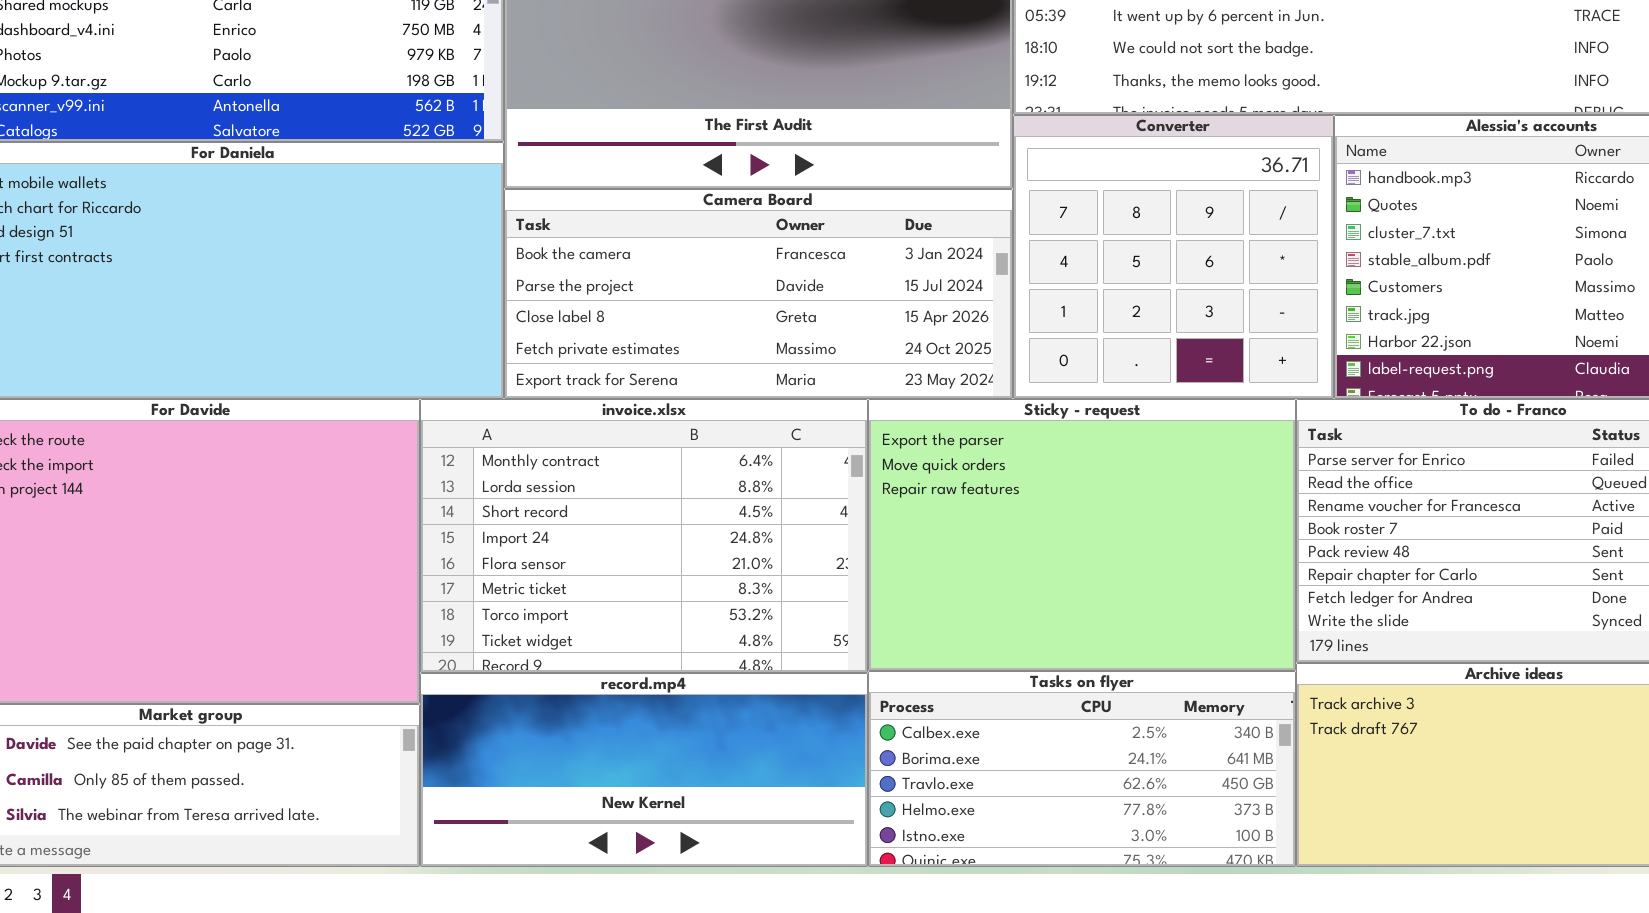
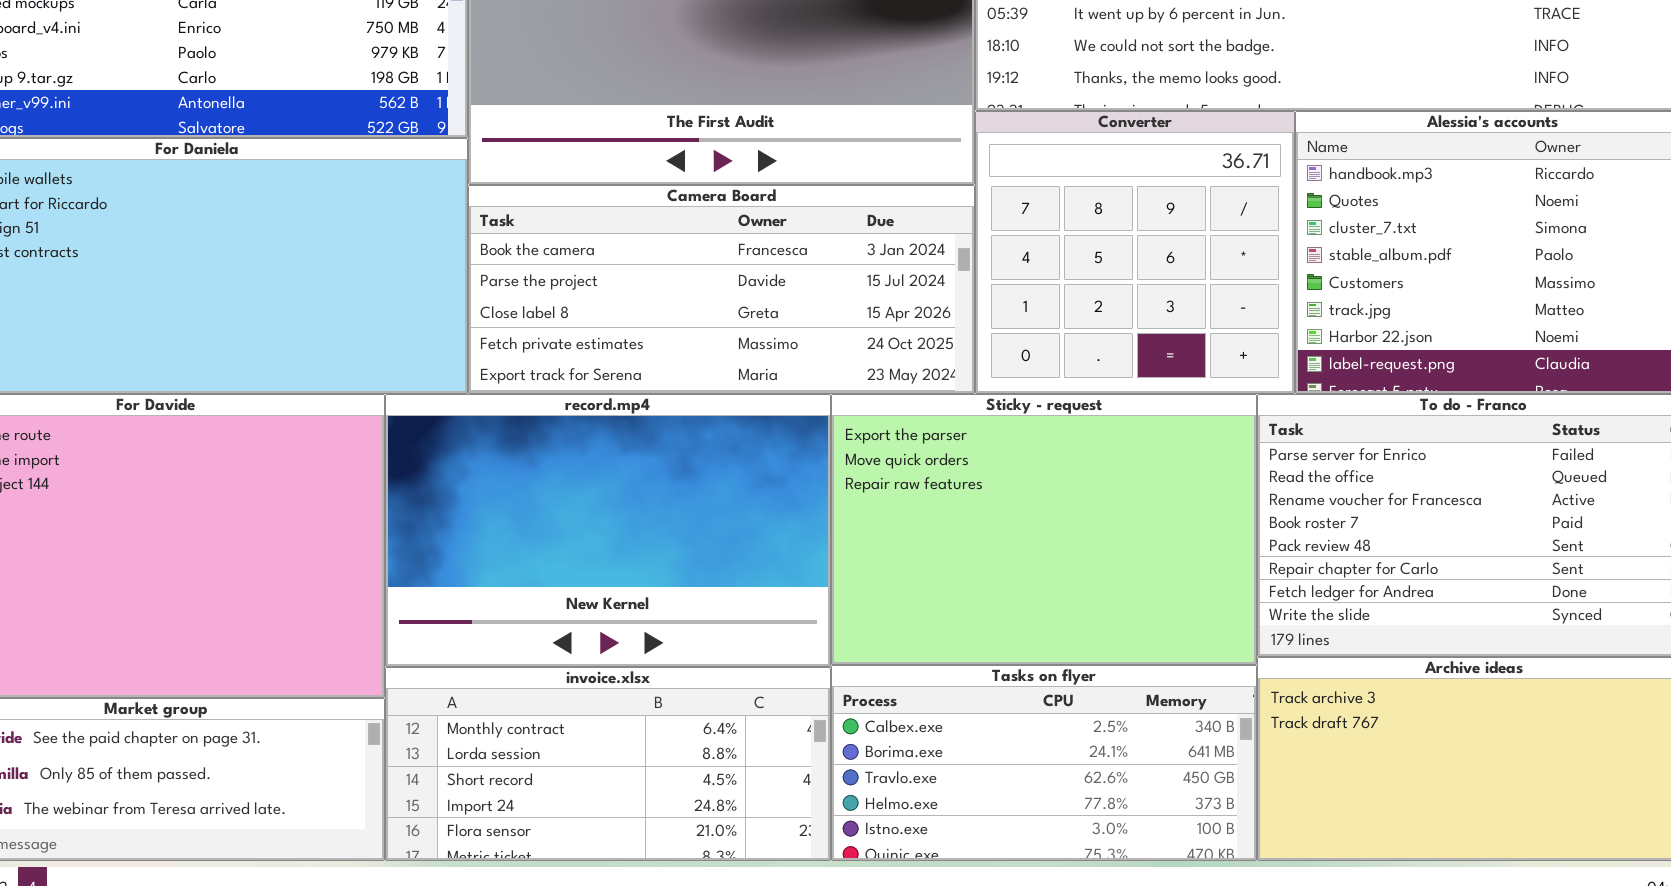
invoice.xlsx: [420,399,868,673] -> [385,667,831,861], moved, resized
record.mp4: [420,673,868,867] -> [385,394,831,667], moved, resized

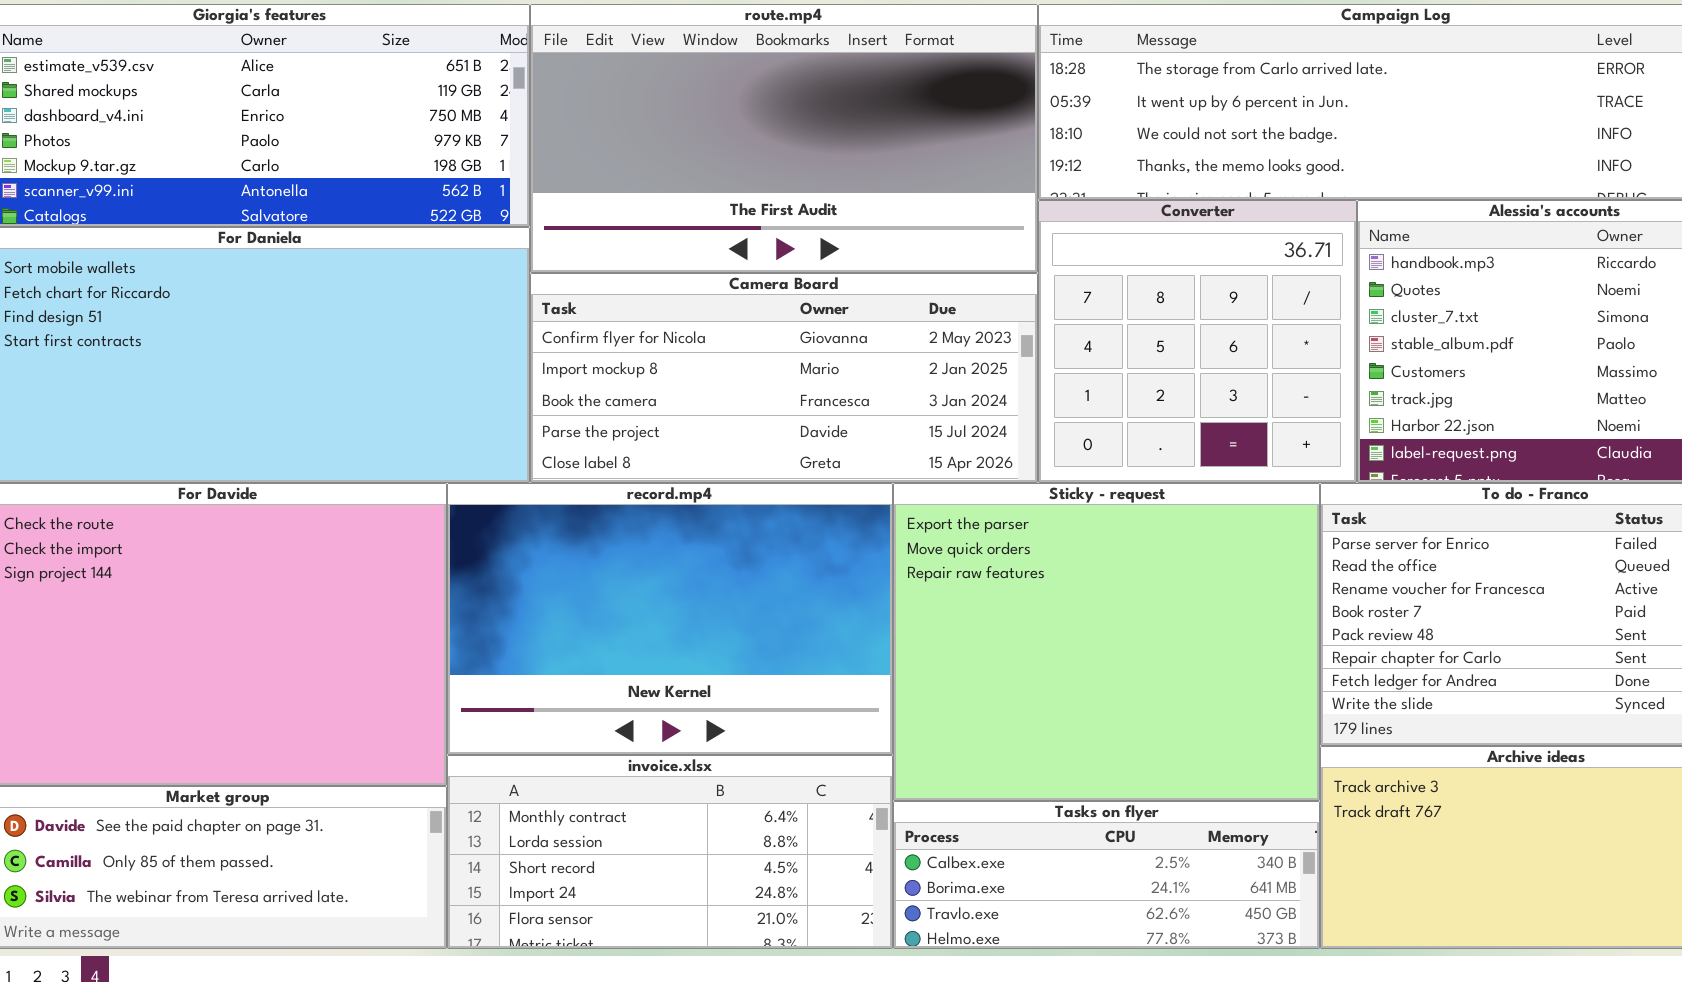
Camera Board: [468,185,975,394] -> [530,273,1038,483], scrolled up 2 rows
Sticky - request: [831,394,1257,665] -> [893,483,1320,801], resized
Tasks on flyer: [831,665,1257,861] -> [893,801,1320,949], resized

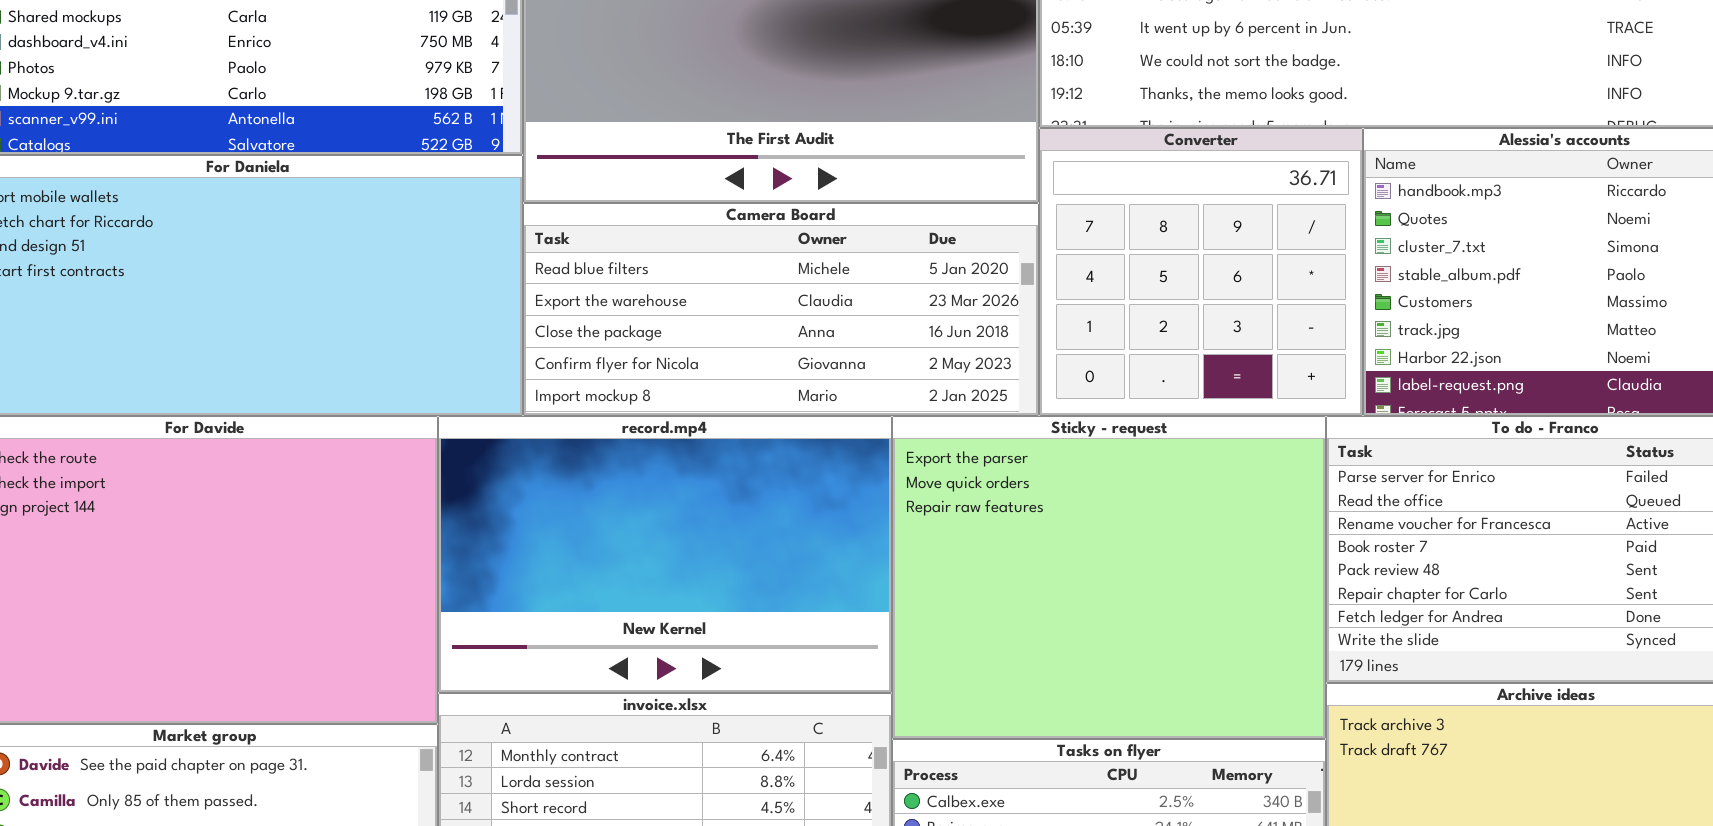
Camera Board: [530,273,1038,483] -> [523,203,1039,416], scrolled up 3 rows

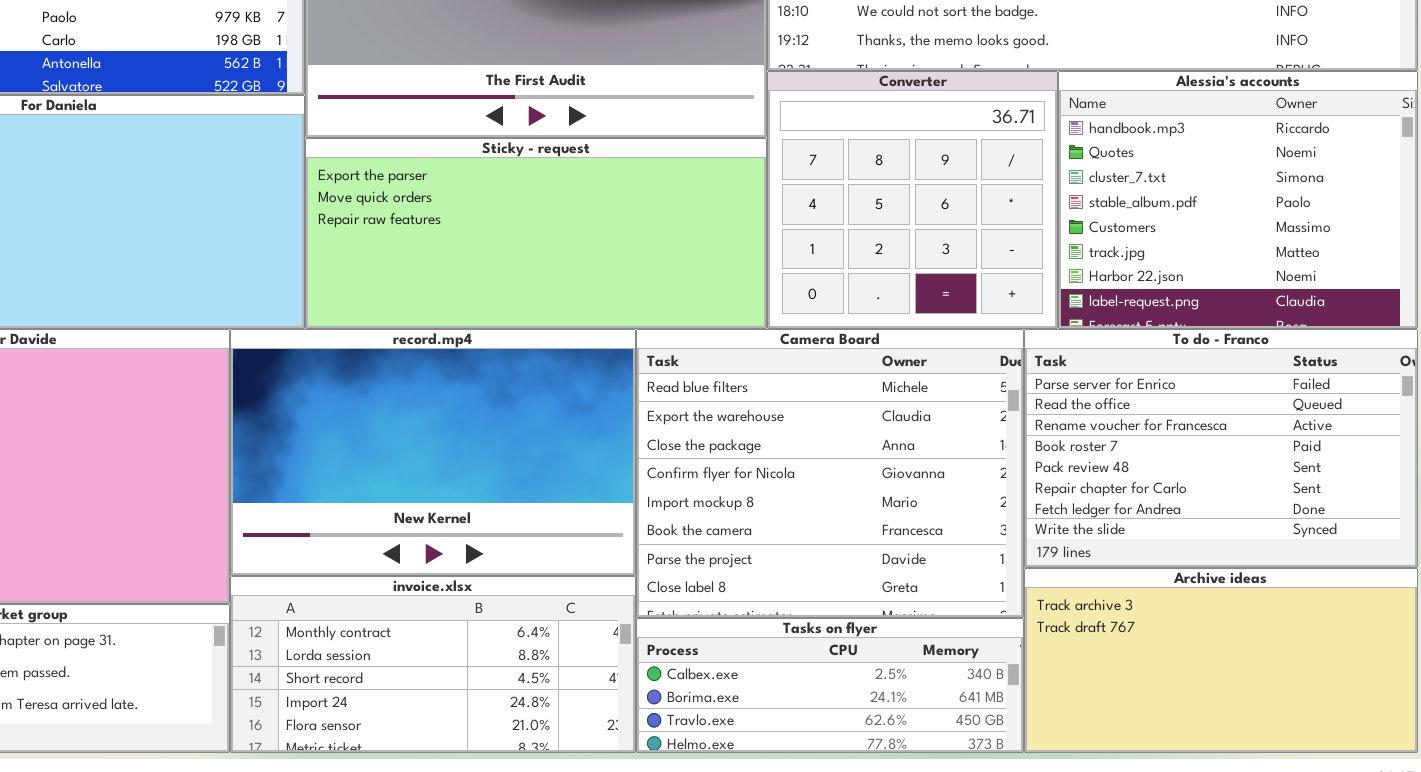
Camera Board: [523,203,1039,416] -> [636,329,1024,618], moved, resized
Sticky - request: [892,416,1326,739] -> [305,138,767,329], moved, resized

